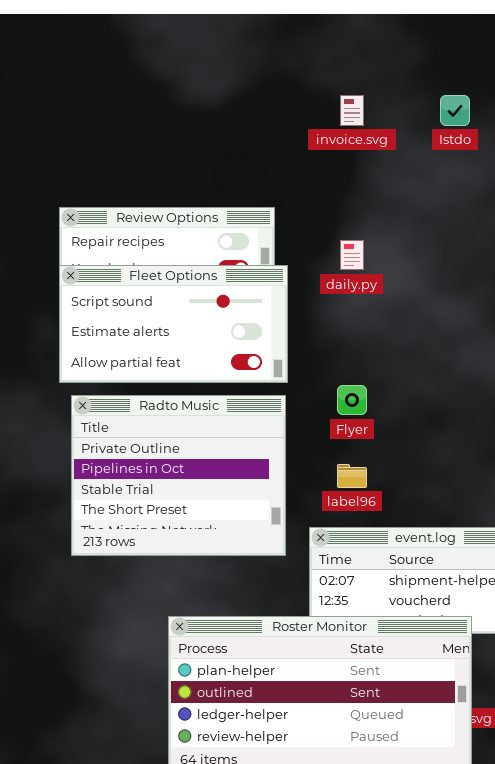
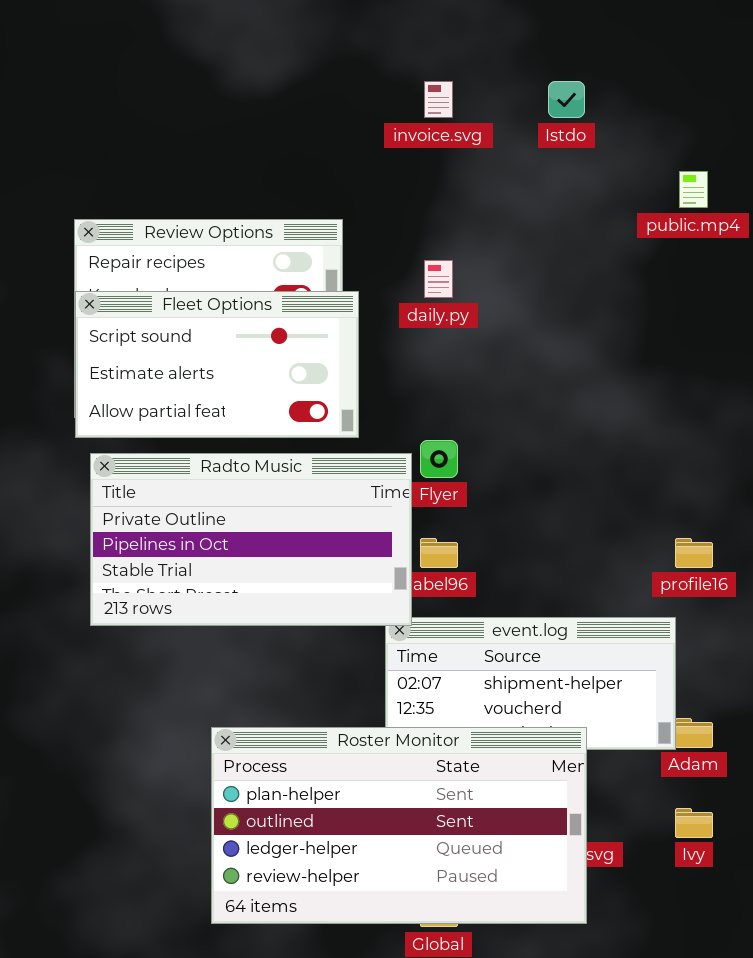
Radto Music: [71,395,286,556] -> [90,453,412,626], resized

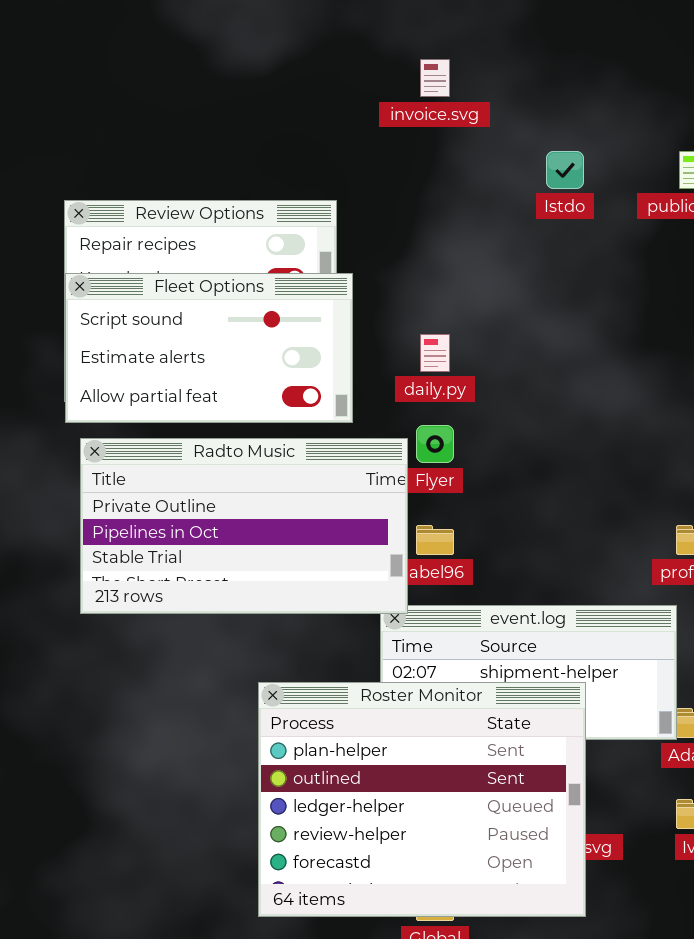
Istdo: [548,81,585,118] -> [546,151,584,189], moved
daily.py: [424,260,453,298] -> [420,334,450,372], moved
Roster Monitor: [211,727,587,924] -> [258,682,586,917], resized

